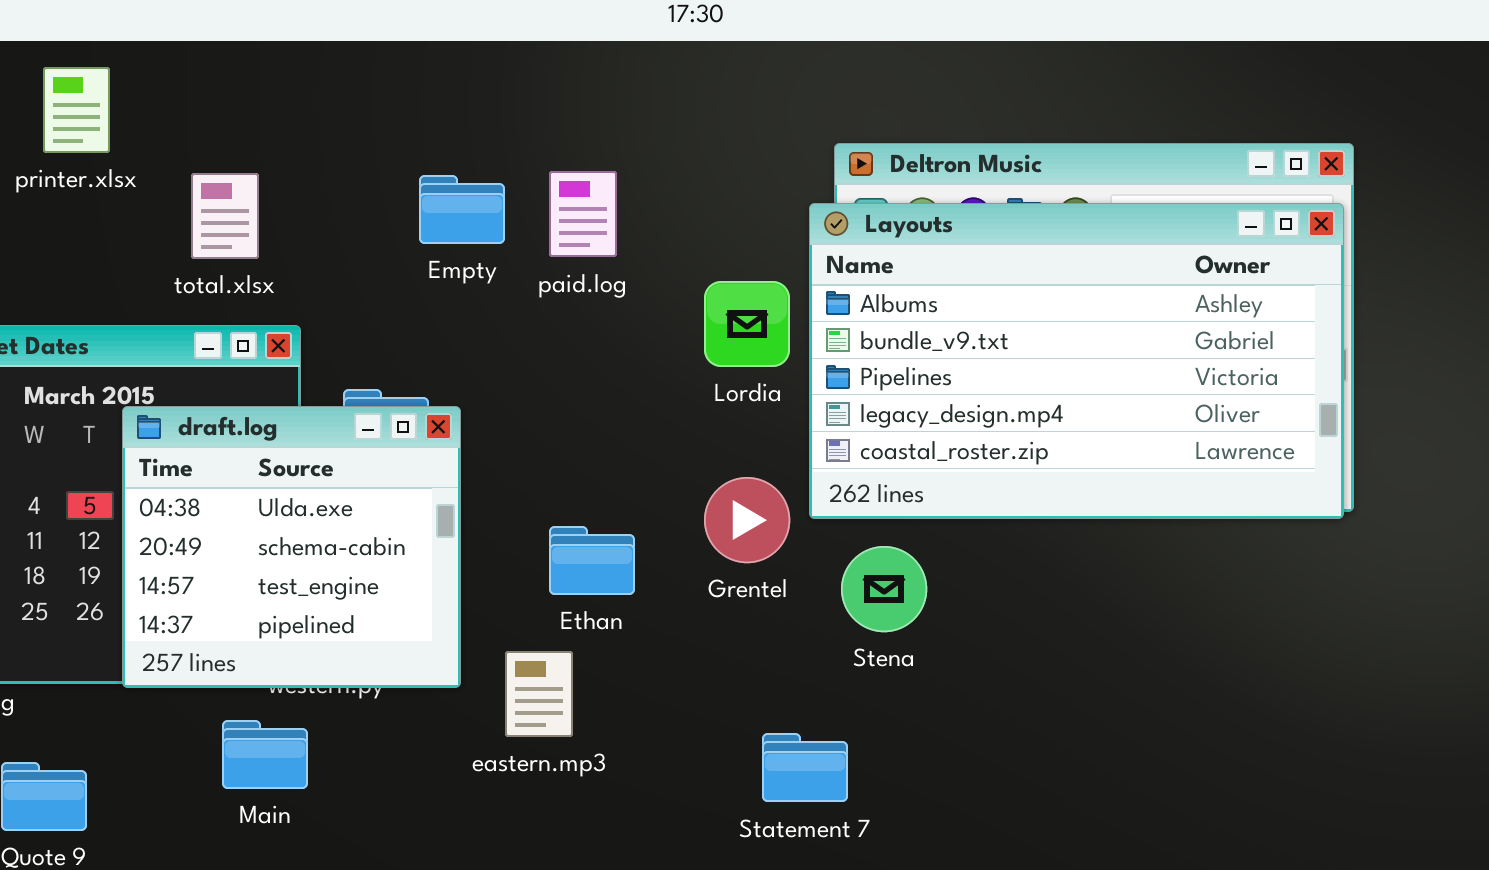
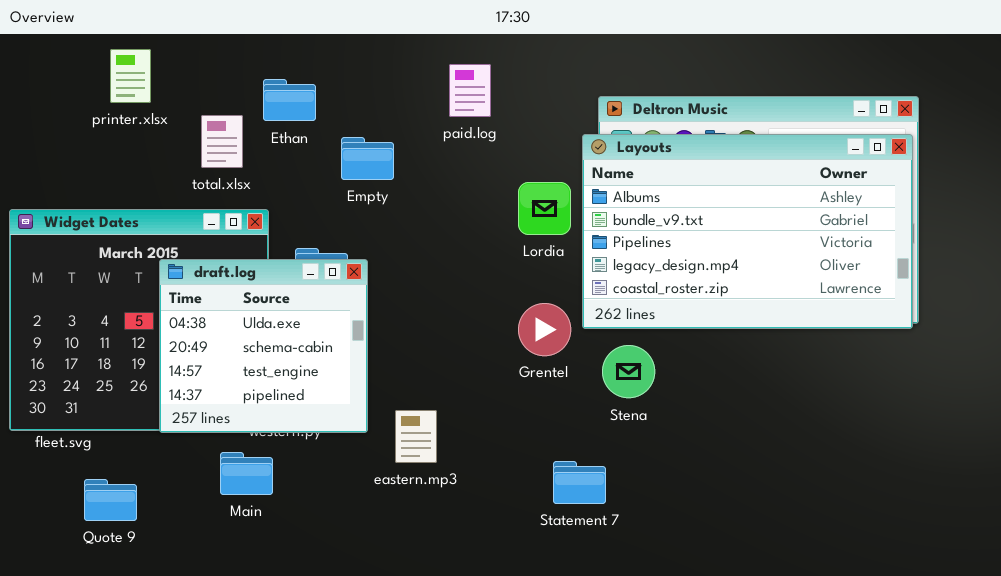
paid.log: [549,171,617,257] -> [449,64,491,117], moved
Empty: [419,175,505,244] -> [341,137,394,180], moved
Ethan: [549,526,635,595] -> [263,79,316,121], moved

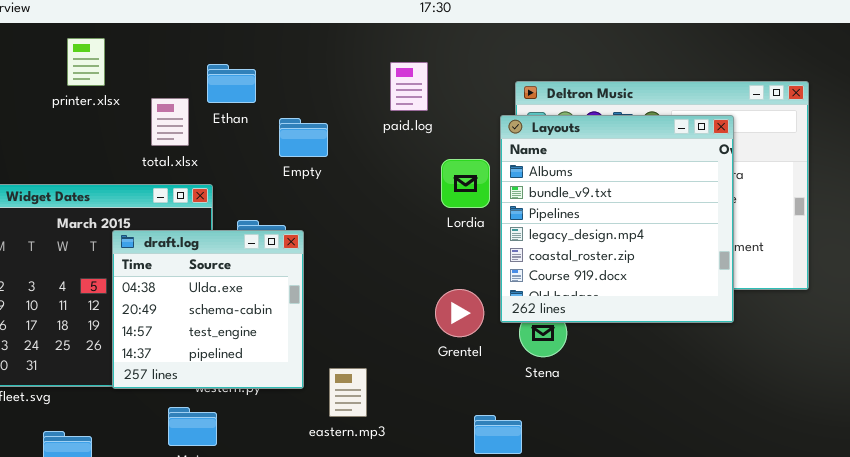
paid.log: [449,64,491,117] -> [390,62,428,111], moved
Layouts: [582,134,913,329] -> [500,115,734,323], resized
Grentel: [518,303,571,356] -> [435,289,484,337], moved

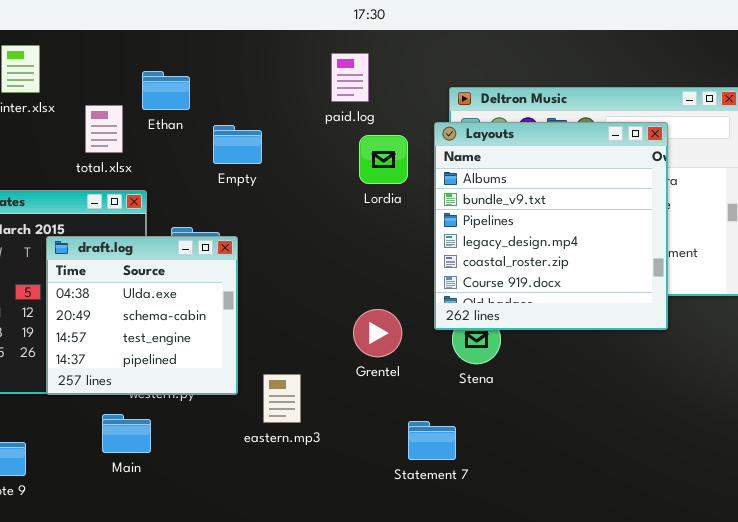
paid.log: [390,62,428,111] -> [331,53,369,102], moved
Lordia: [441,159,490,208] -> [359,135,408,184], moved
Grentel: [435,289,484,337] -> [353,309,402,357], moved

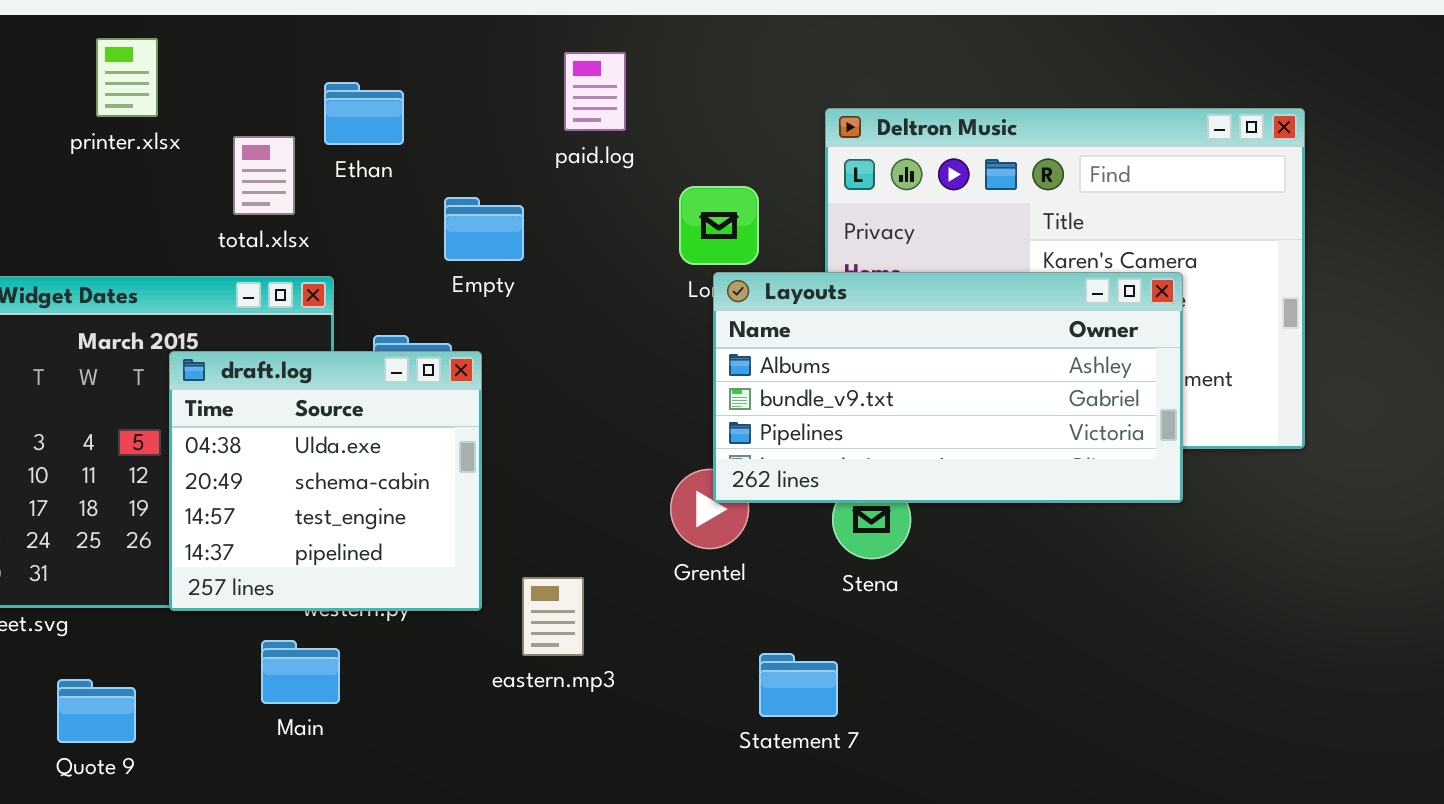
paid.log: [331,53,369,102] -> [564,52,626,131], moved
Layouts: [434,122,668,330] -> [713,272,1183,503], resized
Empty: [213,125,262,164] -> [444,197,524,261], moved

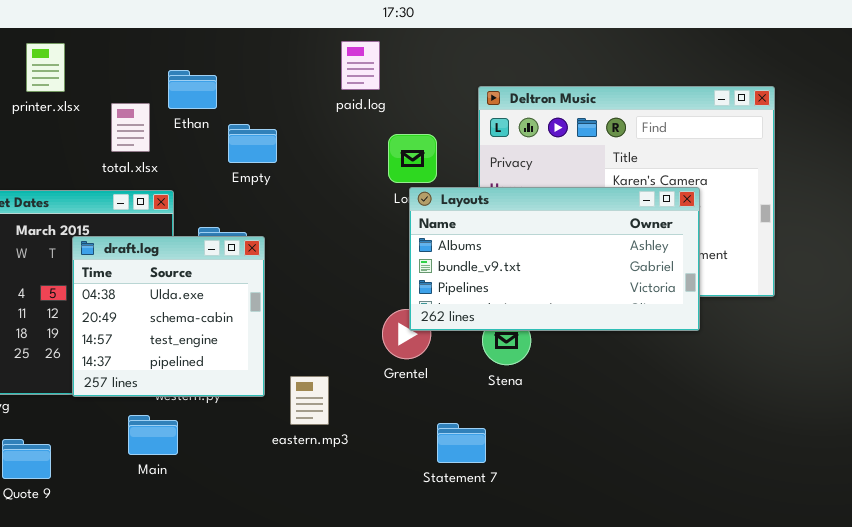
paid.log: [564,52,626,131] -> [341,41,380,90], moved
Empty: [444,197,524,261] -> [228,124,277,163], moved

